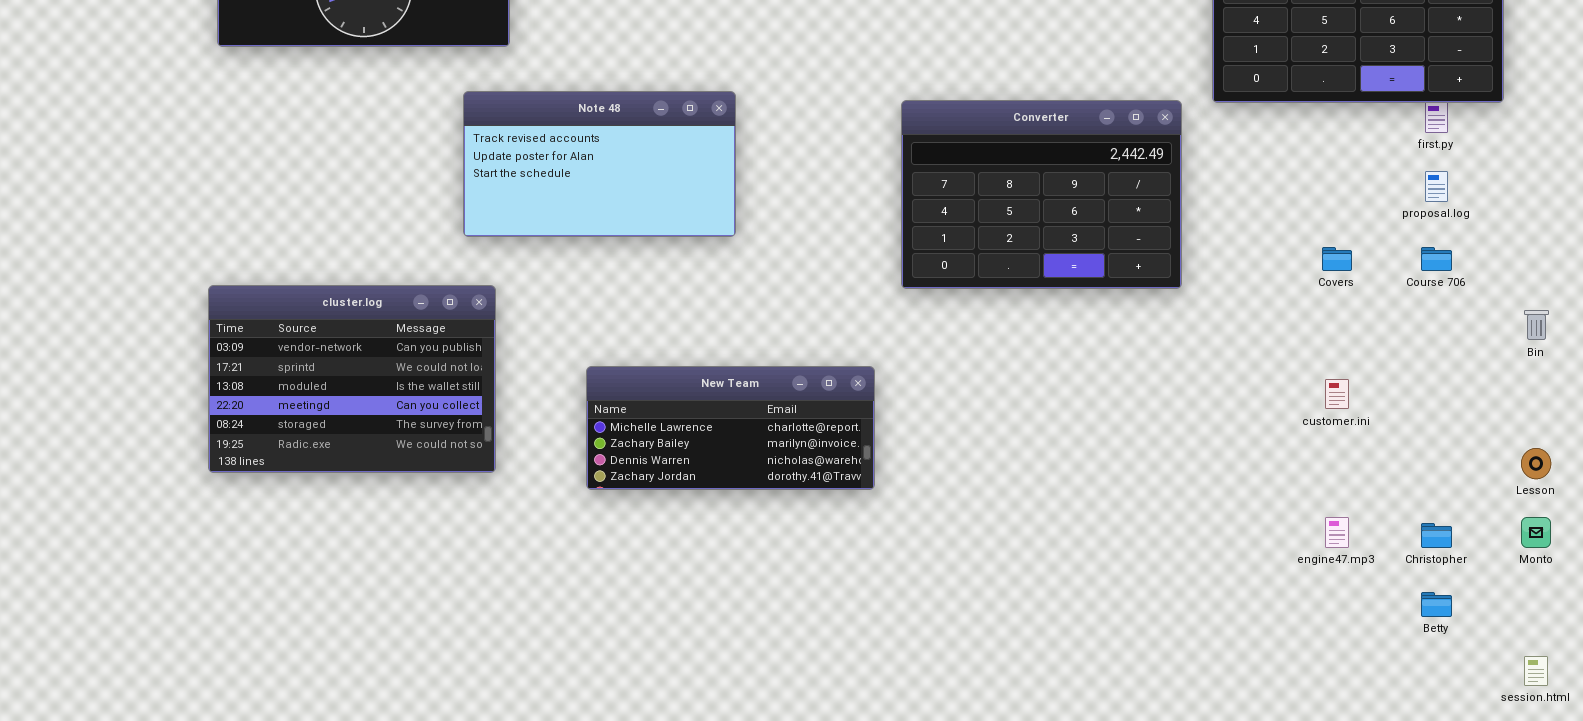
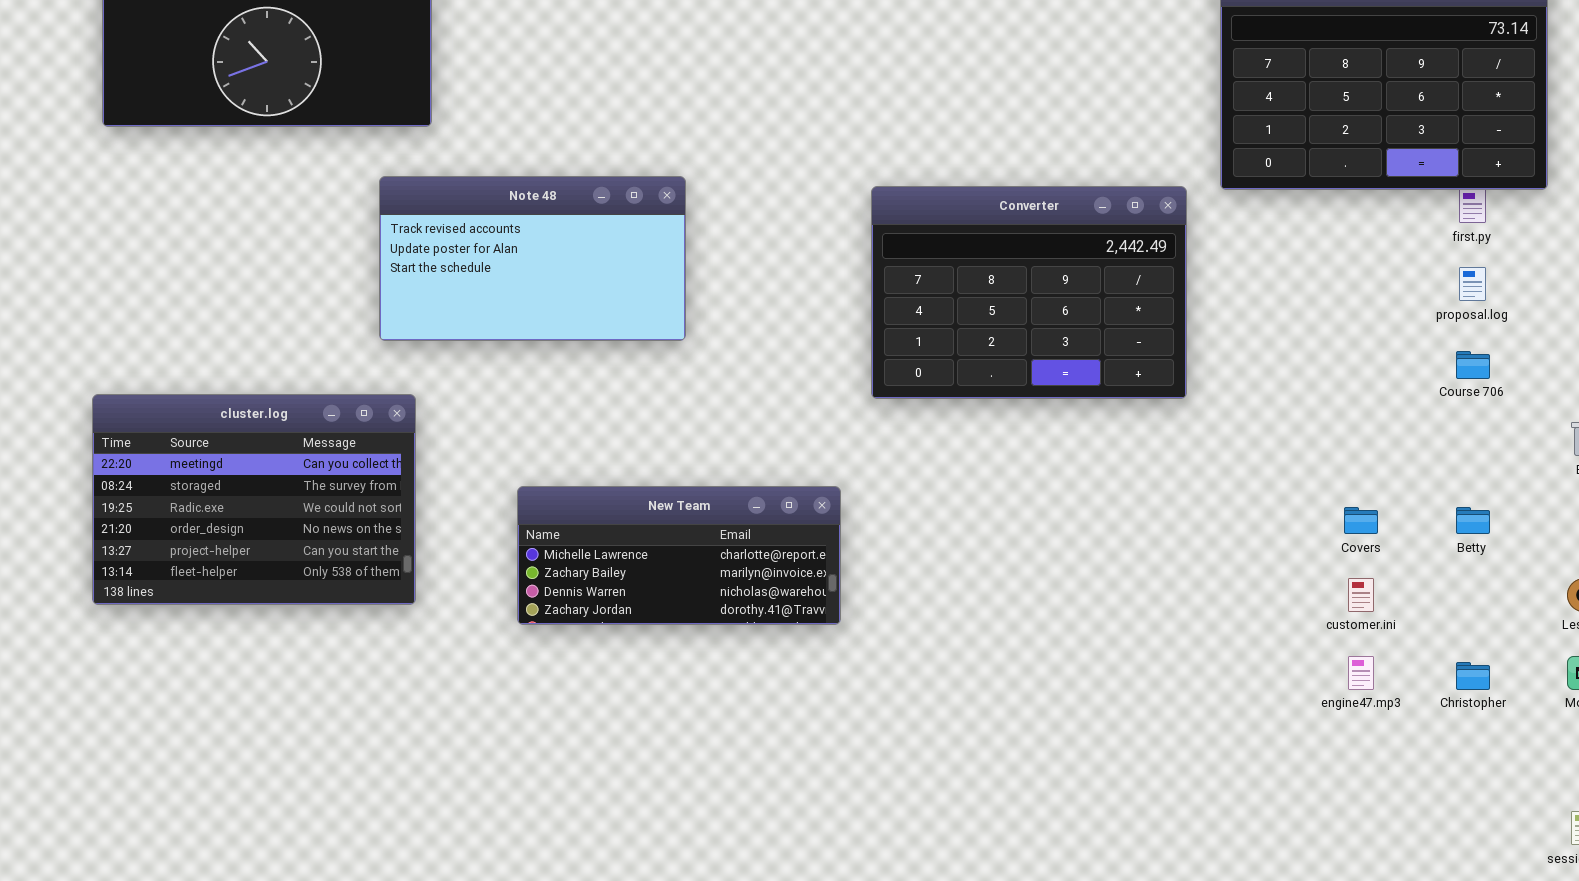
Covers: [1322,247,1352,271] -> [1344,507,1378,534], moved
cluster.log: [208,285,496,473] -> [92,394,416,605], scrolled down 3 rows
customer.ini: [1325,379,1349,409] -> [1348,578,1374,612], moved
Betty: [1421,592,1452,617] -> [1456,507,1490,534], moved

